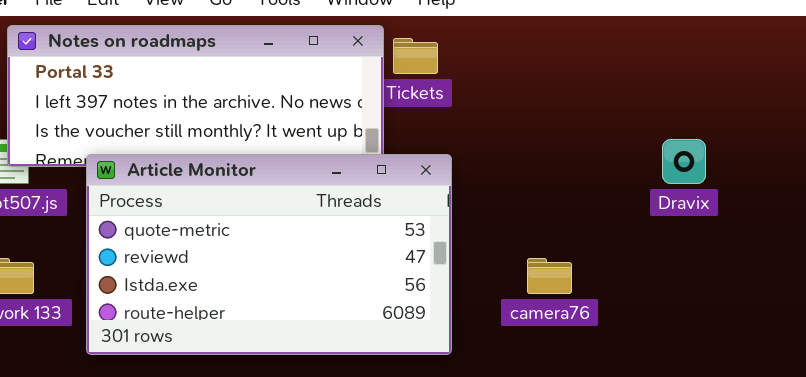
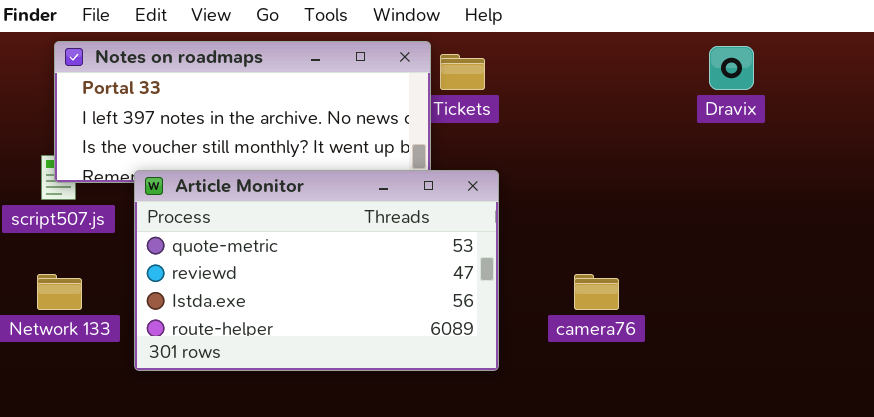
Dravix: [662,139,706,184] -> [709,46,754,90], moved

